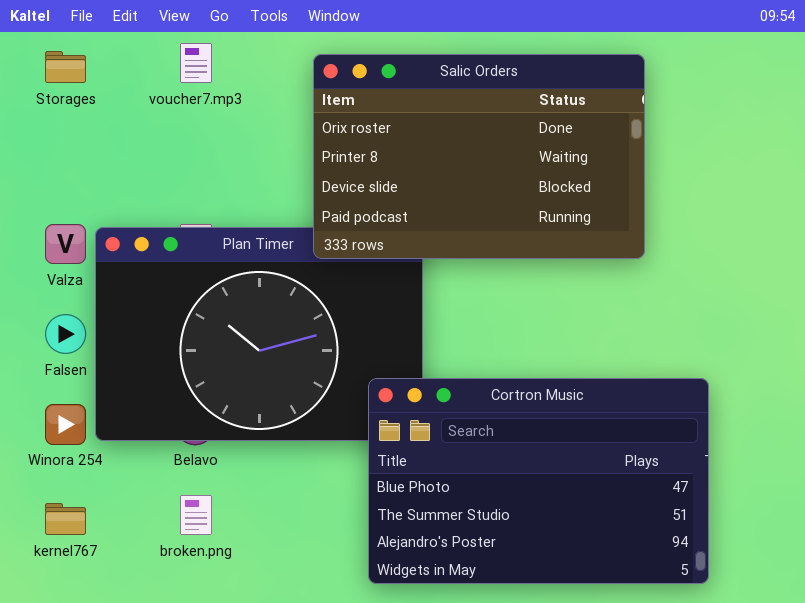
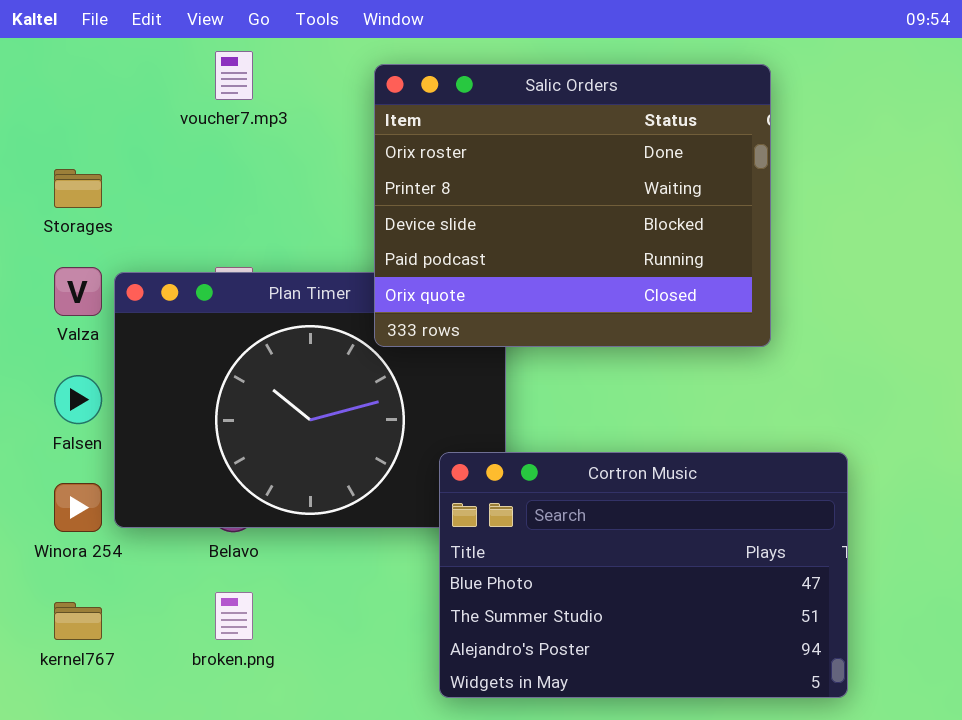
Storages: [45,51,86,83] -> [54,169,102,208], moved
Salic Orders: [313,54,645,259] -> [374,64,771,347], resized

